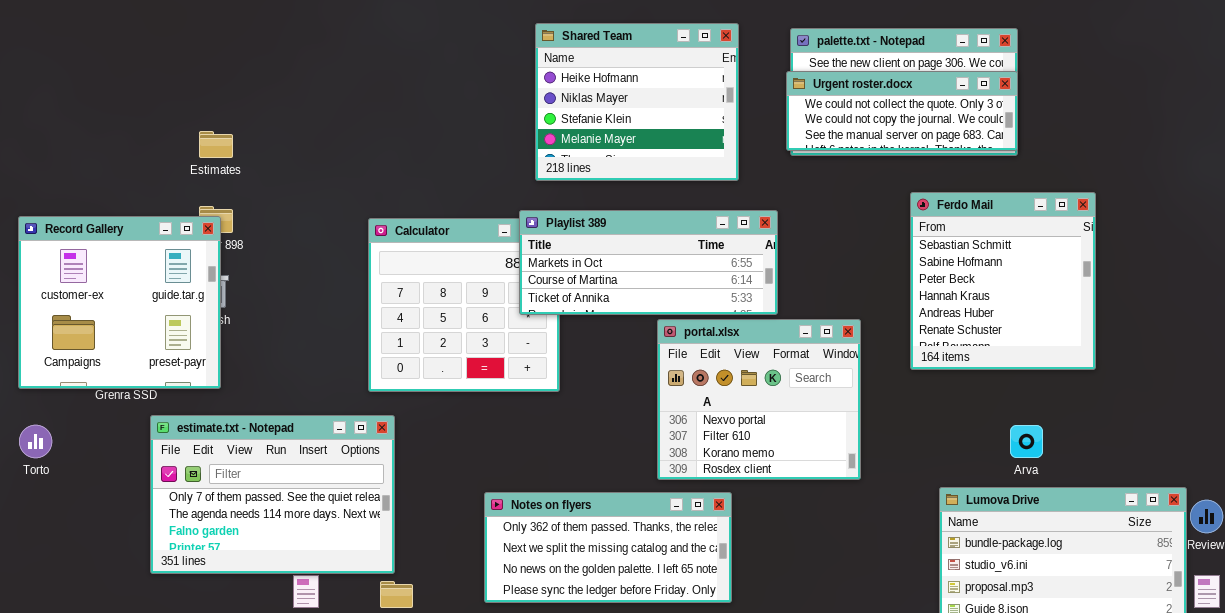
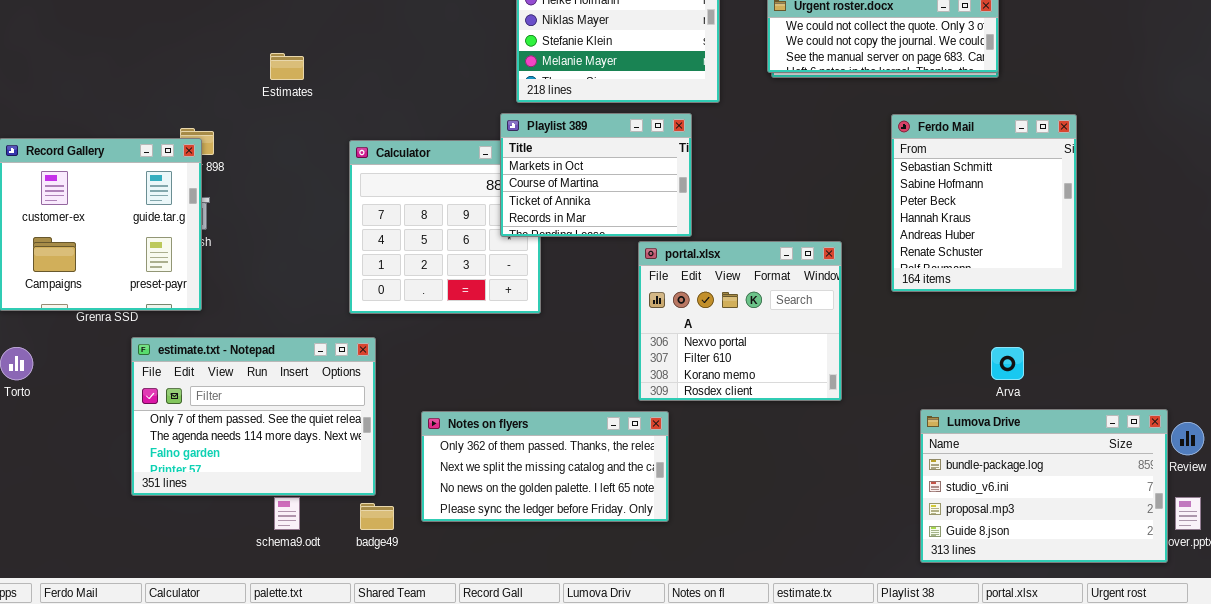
Estimates: [199,131,233,158] -> [270,53,304,80], moved
Playlist 389: [519,210,778,315] -> [500,113,692,237], resized
Notes on flyers: [484,492,732,603] -> [421,411,669,522], moved

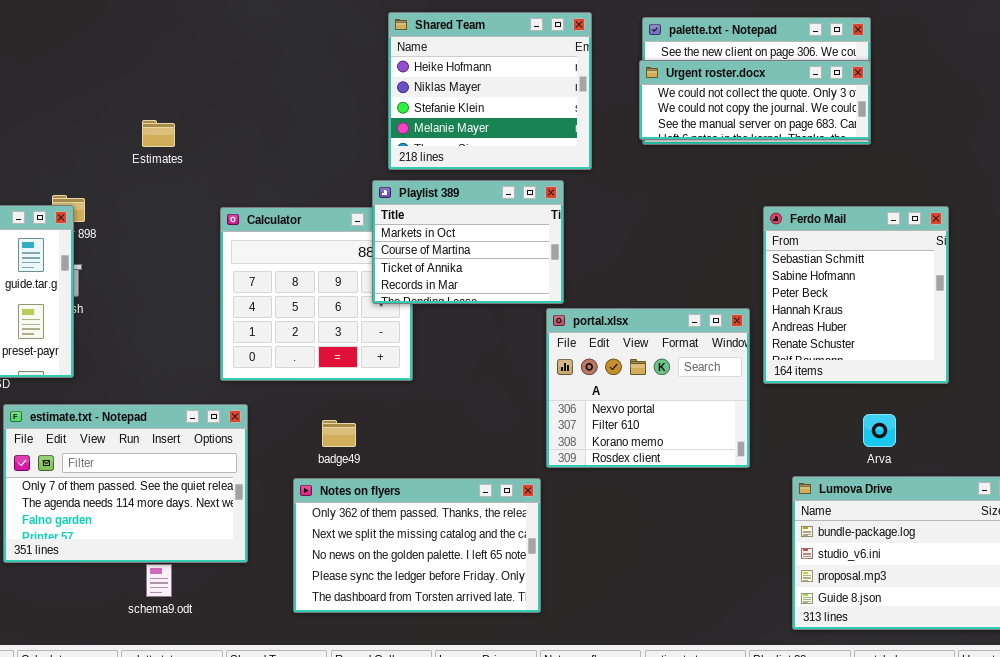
Ferdo Mail: [891,114,1077,292] -> [763,206,949,384], moved
portal.xlsx: [638,241,842,401] -> [546,308,750,468], moved
Notes on flyers: [421,411,669,522] -> [293,478,541,613], resized
badge49: [360,503,394,530] -> [322,420,356,447], moved

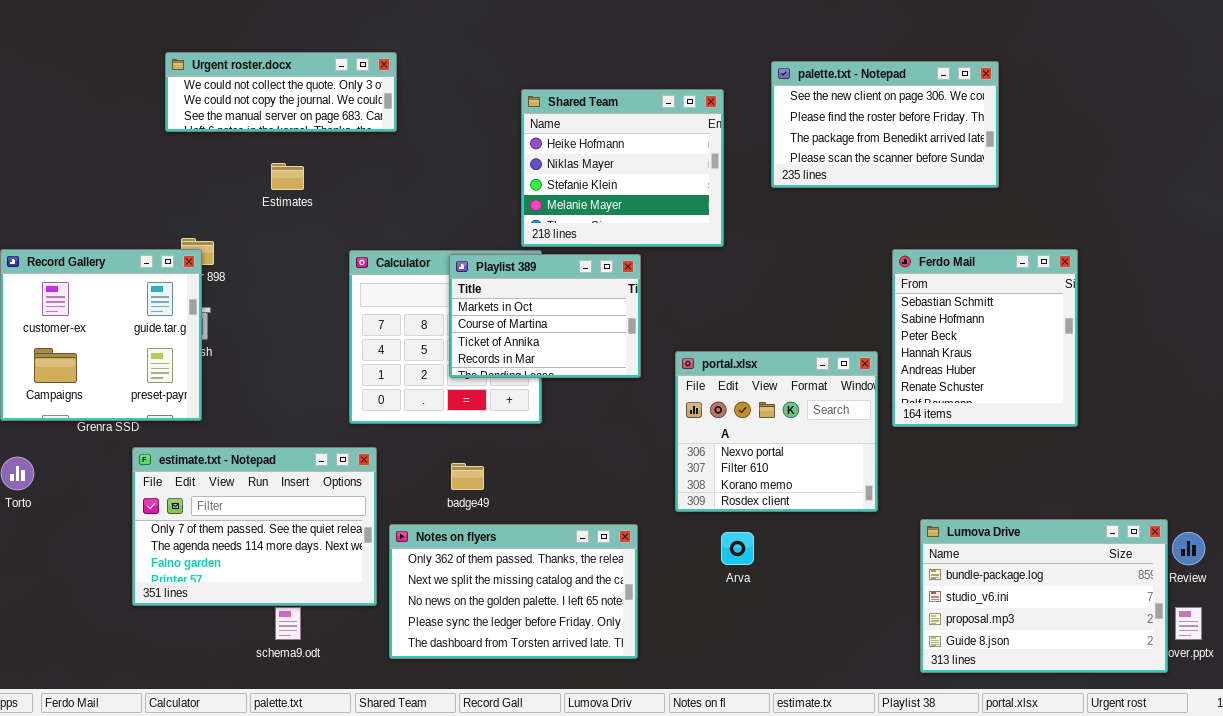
Shared Team: [388,12,592,170] -> [521,89,724,247], moved
Urgent roster.docx: [639,60,871,140] -> [165,52,397,132], moved
Playlist 389: [372,180,564,304] -> [449,254,641,378], moved
Arva: [863,414,896,447] -> [721,532,754,565], moved
Notes on flyers: [293,478,541,613] -> [389,524,638,659], moved

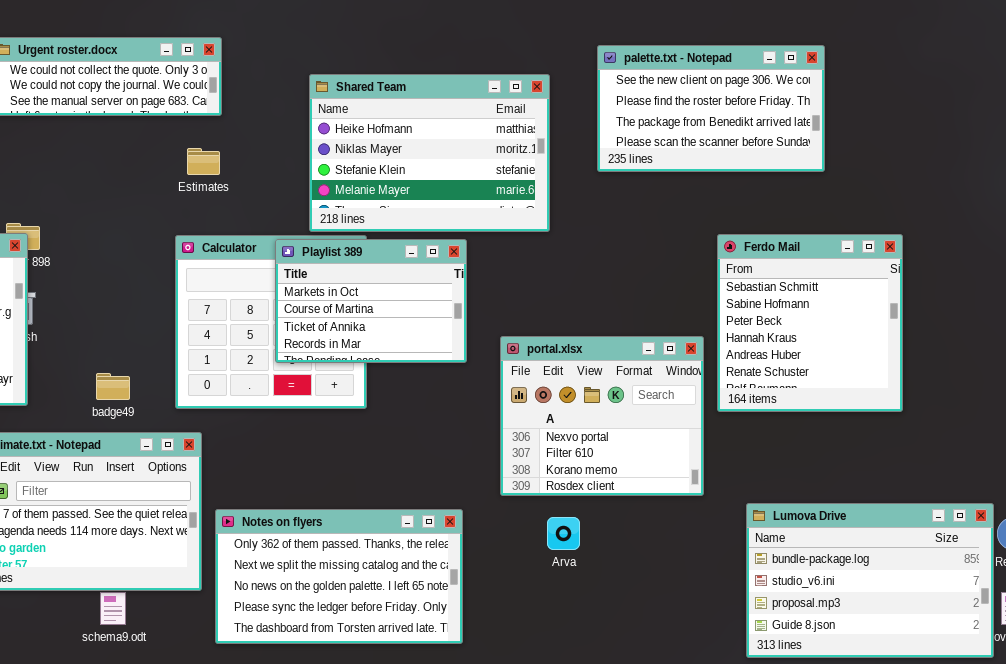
Shared Team: [521,89,724,247] -> [309,74,550,232], resized
Estimates: [271,163,304,190] -> [187,148,220,175], moved
badge49: [451,463,484,490] -> [96,373,130,400], moved

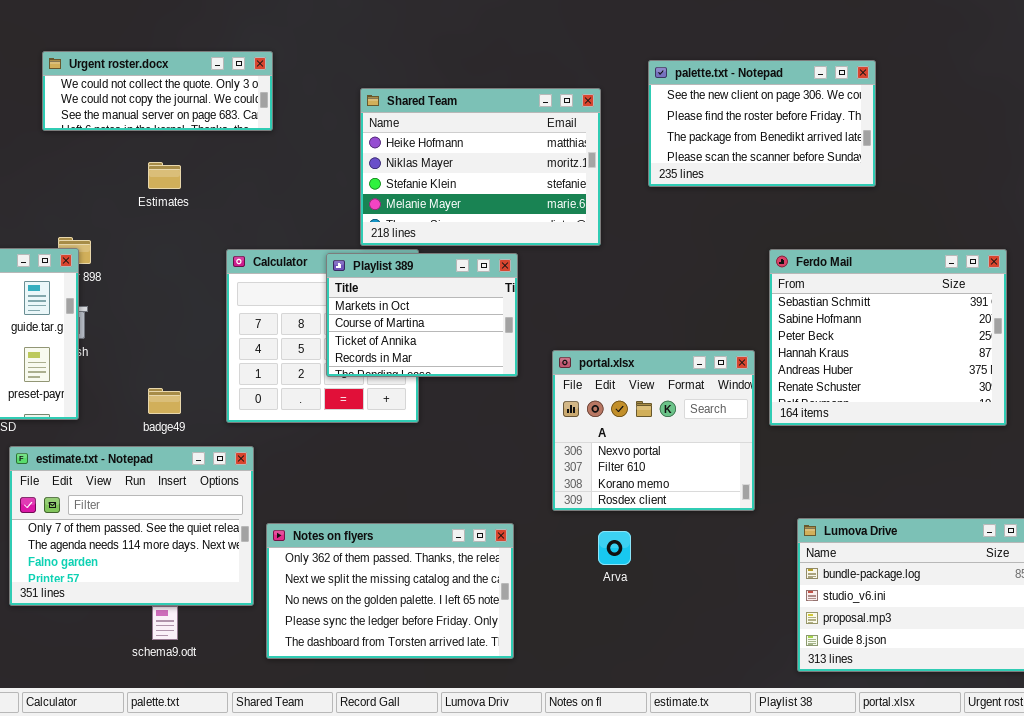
Estimates: [187,148,220,175] -> [148,162,181,189], moved
Ferdo Mail: [717,234,903,412] -> [769,249,1007,426], resized

